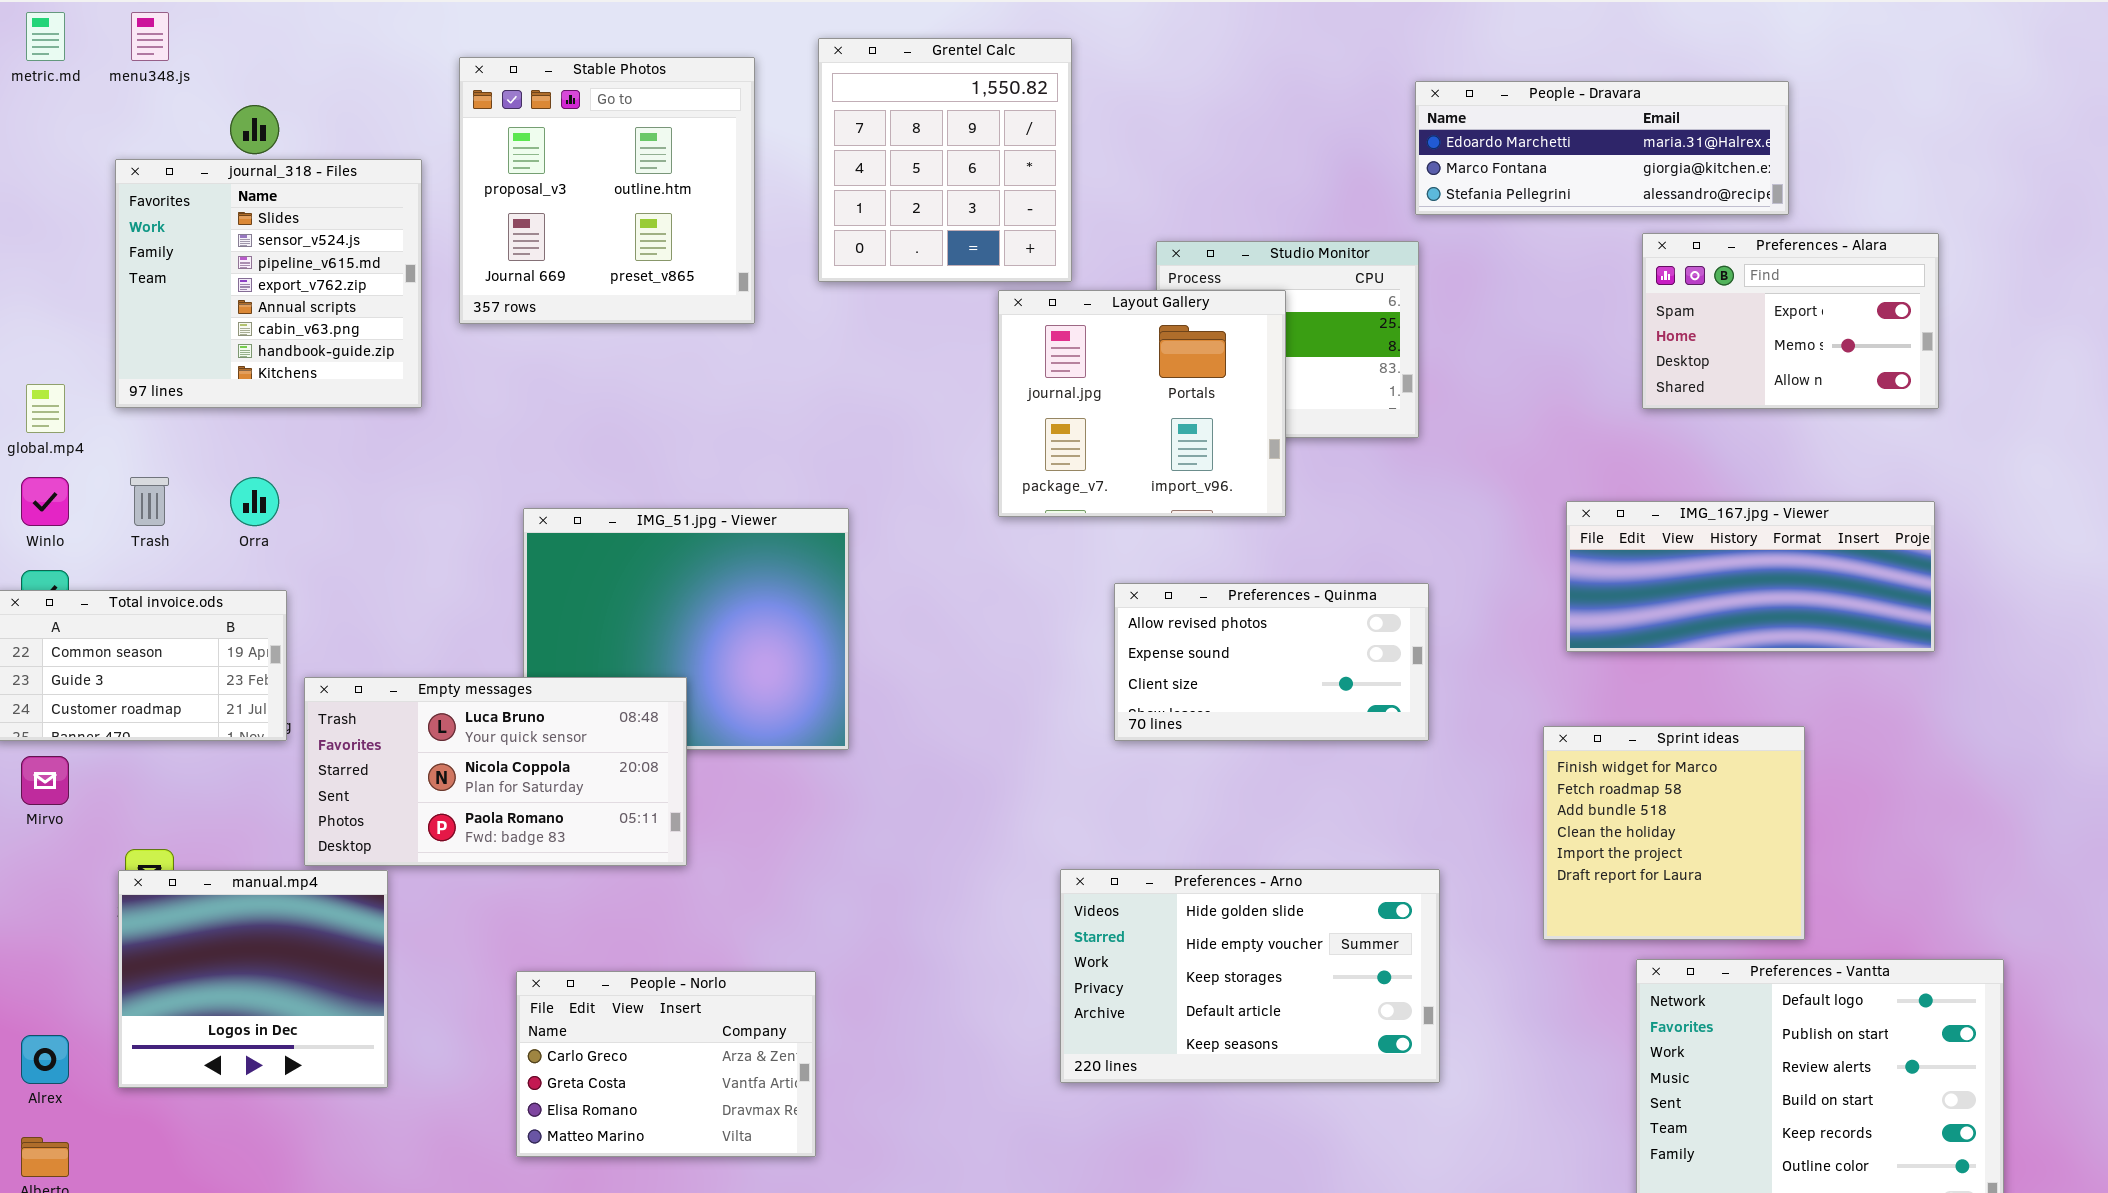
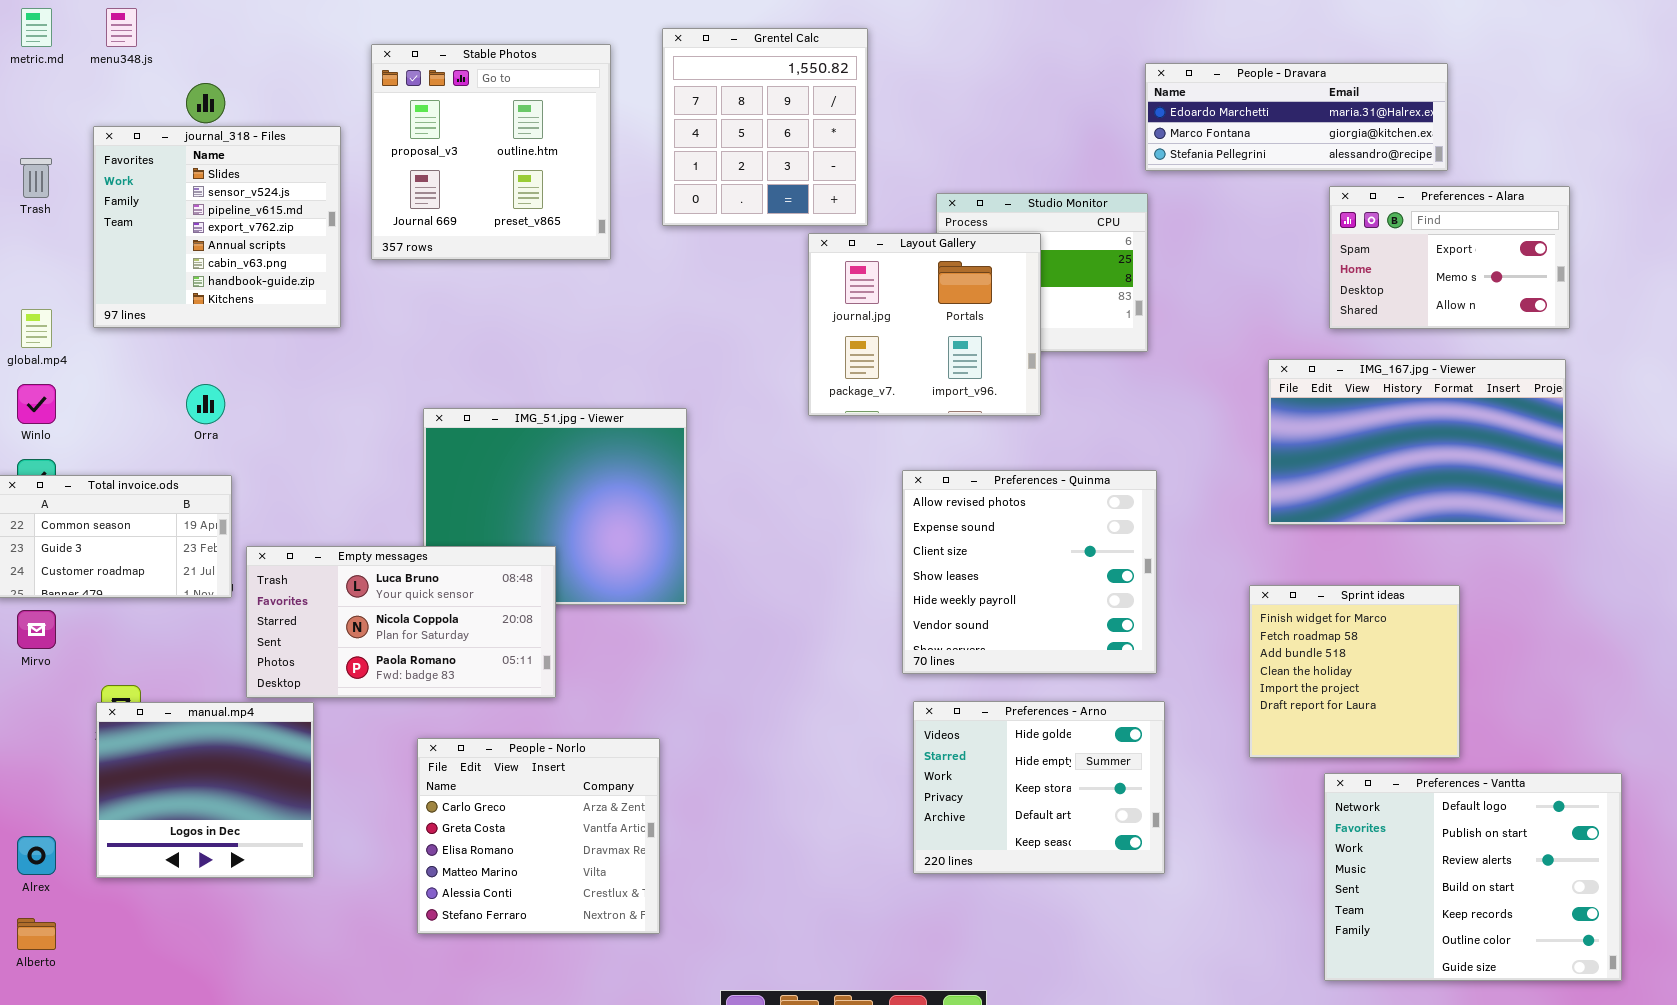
Trash: [130,477,169,526] -> [20,158,52,198], moved
IMG_167.jpg - Viewer: [1566,501,1935,652] -> [1268,359,1566,525], resized
Preferences - Quinma: [1114,583,1429,741] -> [902,470,1157,674], resized
Preferences - Arno: [1060,869,1440,1083] -> [913,701,1165,874], resized
People - Norlo: [516,971,816,1157] -> [417,738,660,934], resized

